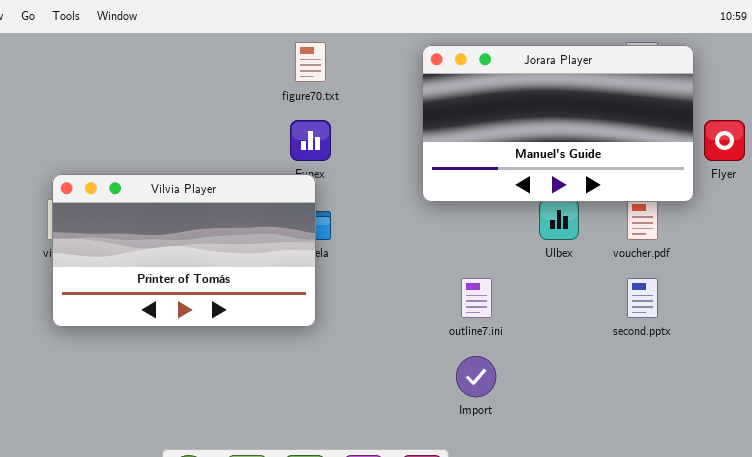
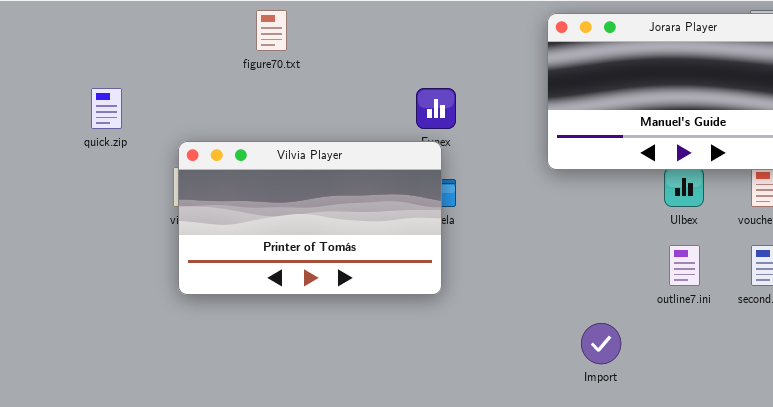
figure70.txt: [295,42,326,82] -> [256,10,287,51], moved
outline7.ini: [461,278,492,318] -> [669,245,700,286], moved

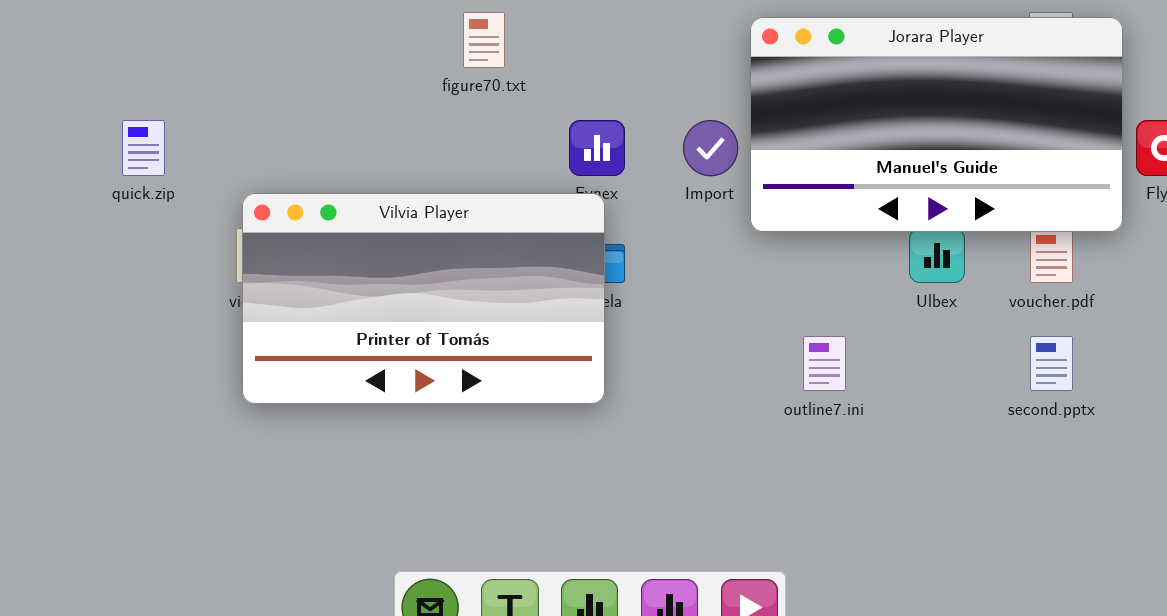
figure70.txt: [256,10,287,51] -> [463,12,505,68], moved
outline7.ini: [669,245,700,286] -> [803,336,846,391], moved
Import: [581,323,621,364] -> [683,120,738,176], moved

